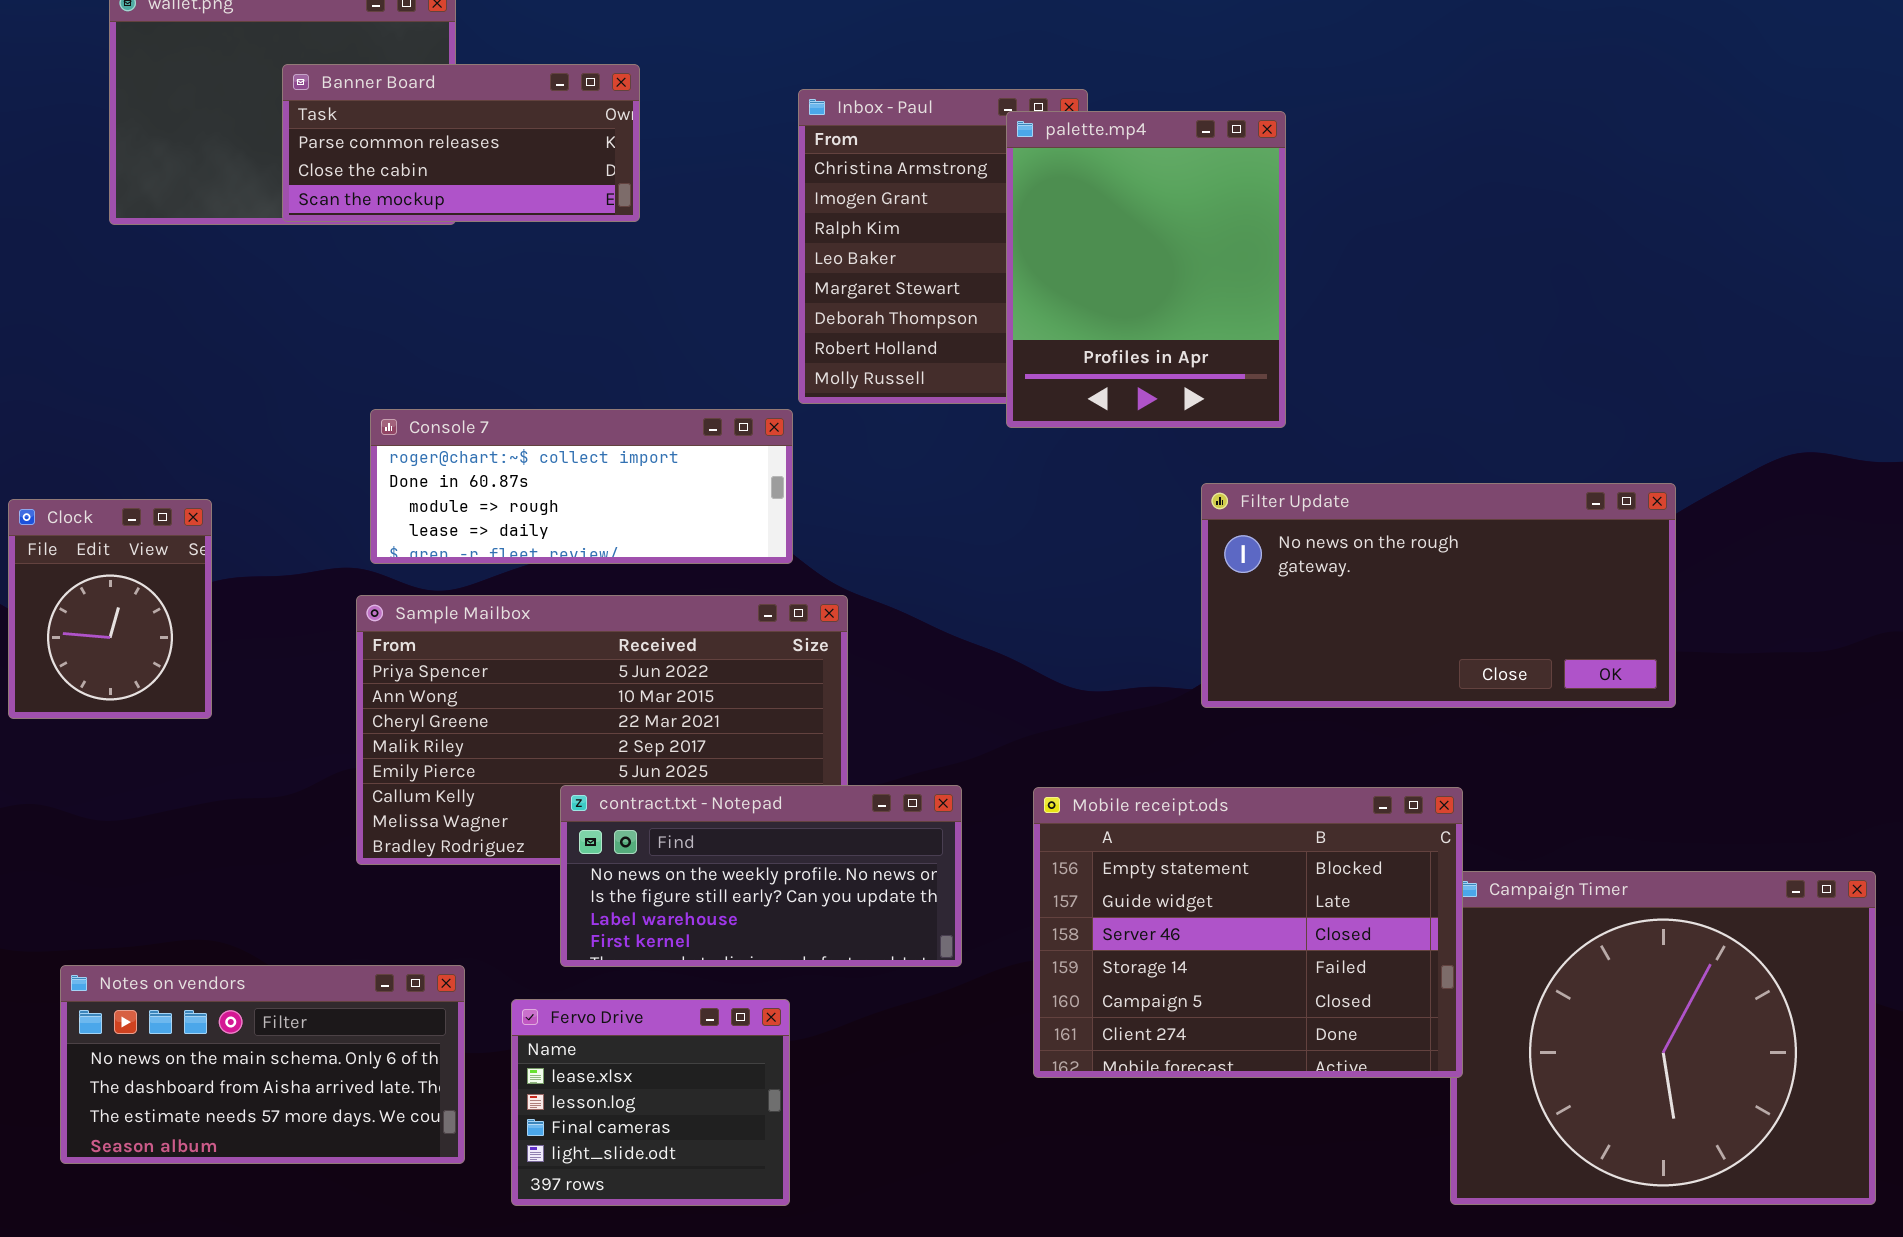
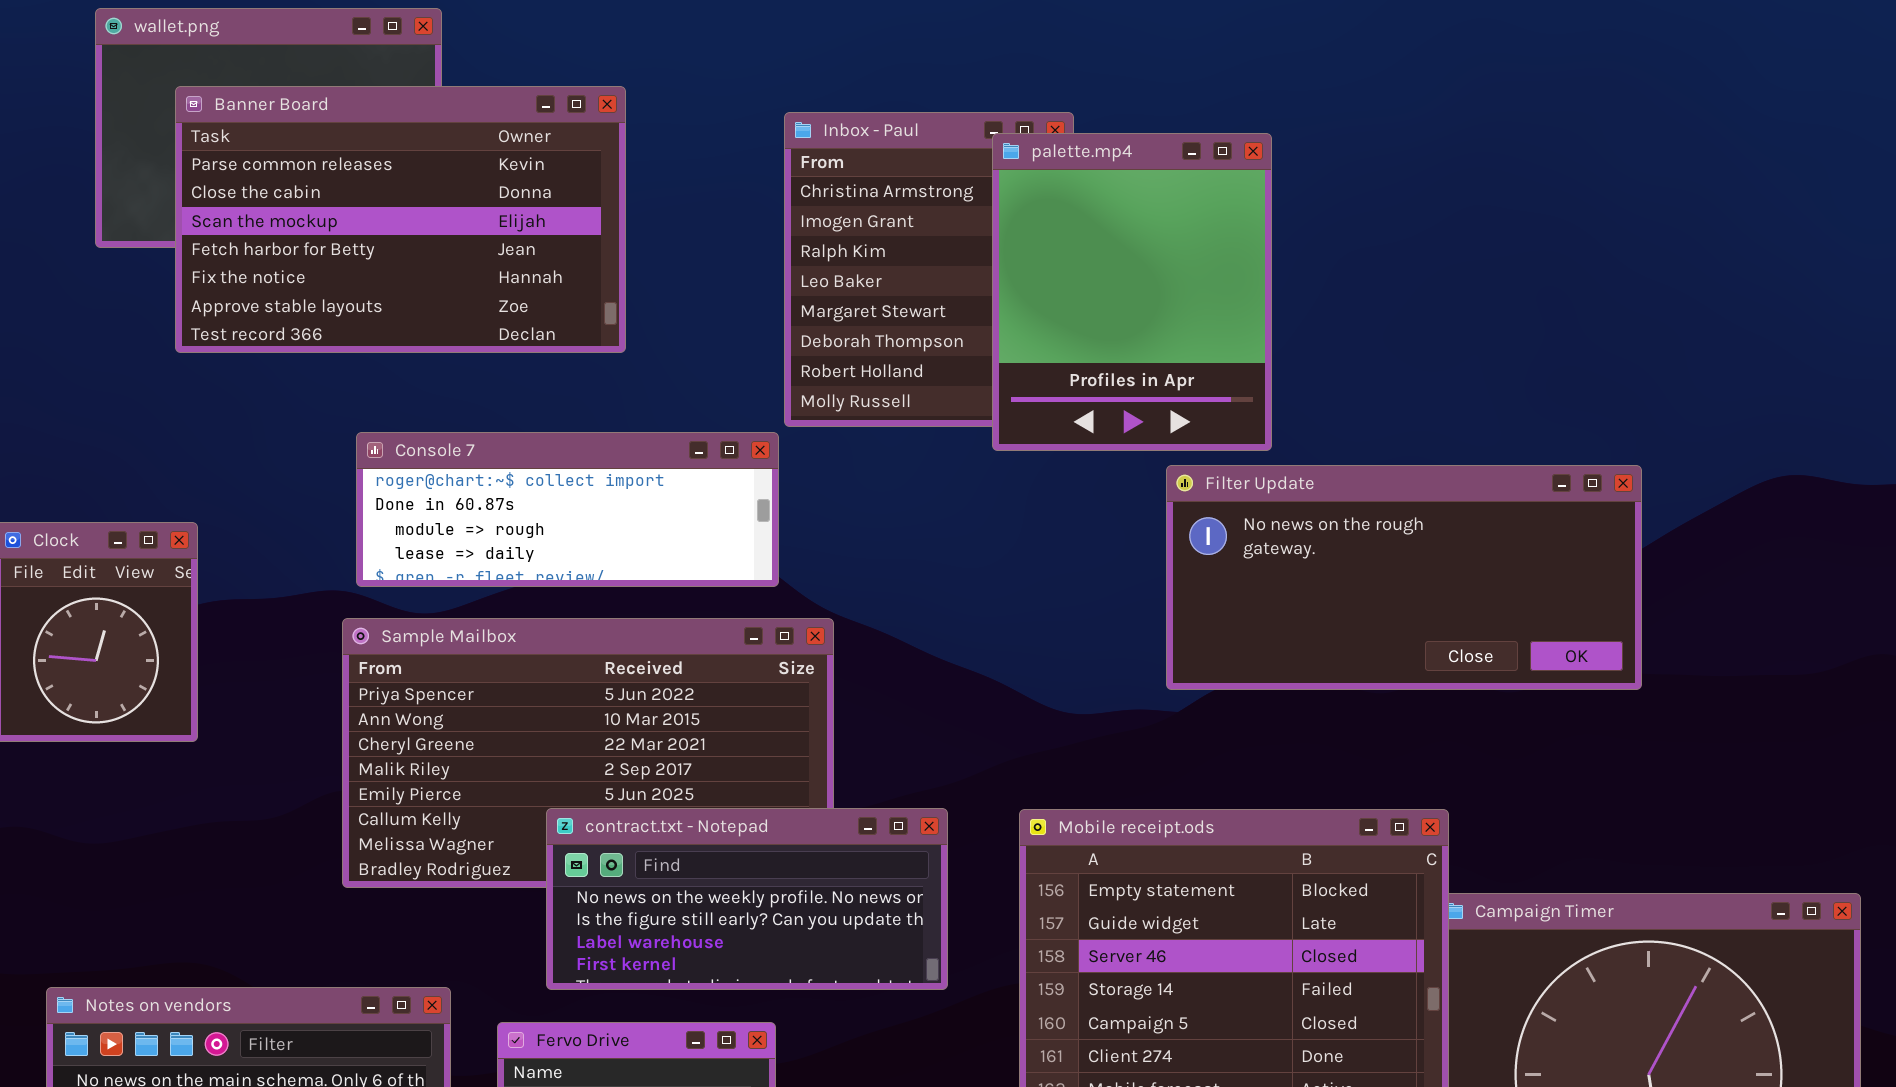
Banner Board: [282,64,640,222] -> [175,86,626,353], resized
Filter Update: [1201,483,1676,708] -> [1166,465,1642,690], moved

